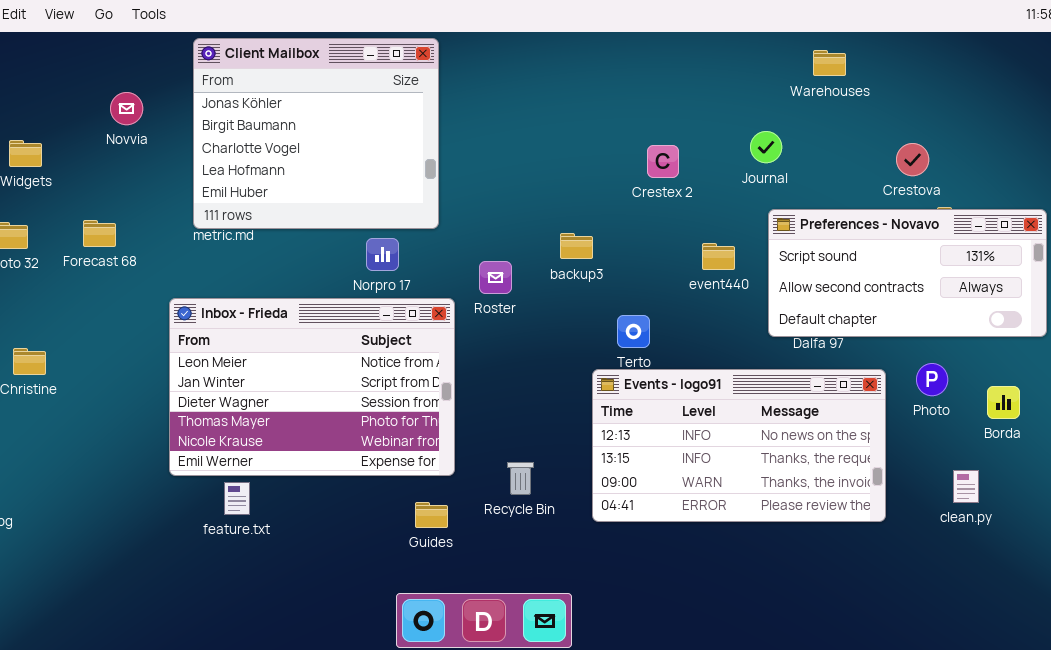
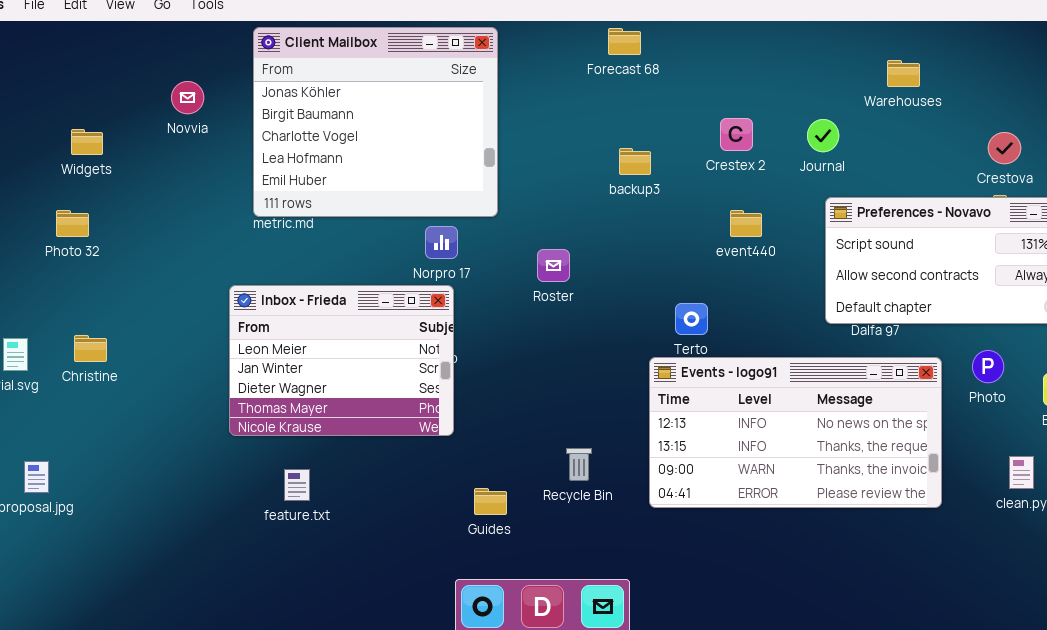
Warehouses: [813,50,846,76] -> [887,60,920,87], moved
Crestova: [896,143,929,176] -> [988,132,1021,164], moved
Crestex 2: [647,145,679,178] -> [720,118,753,151], moved
Forecast 68: [83,220,116,247] -> [608,28,641,55], moved
backup3: [560,233,593,259] -> [619,148,651,175], moved
event440: [702,243,735,270] -> [730,210,762,237], moved
Inbox - Frieda: [169,298,455,476] -> [229,285,454,436], resized

